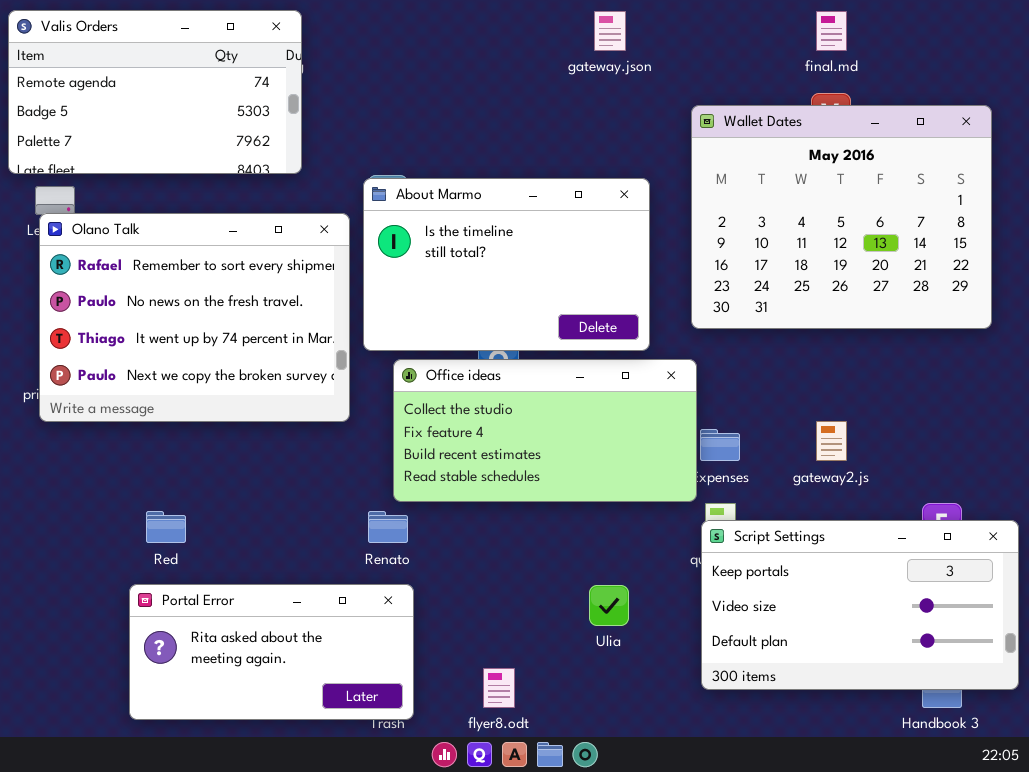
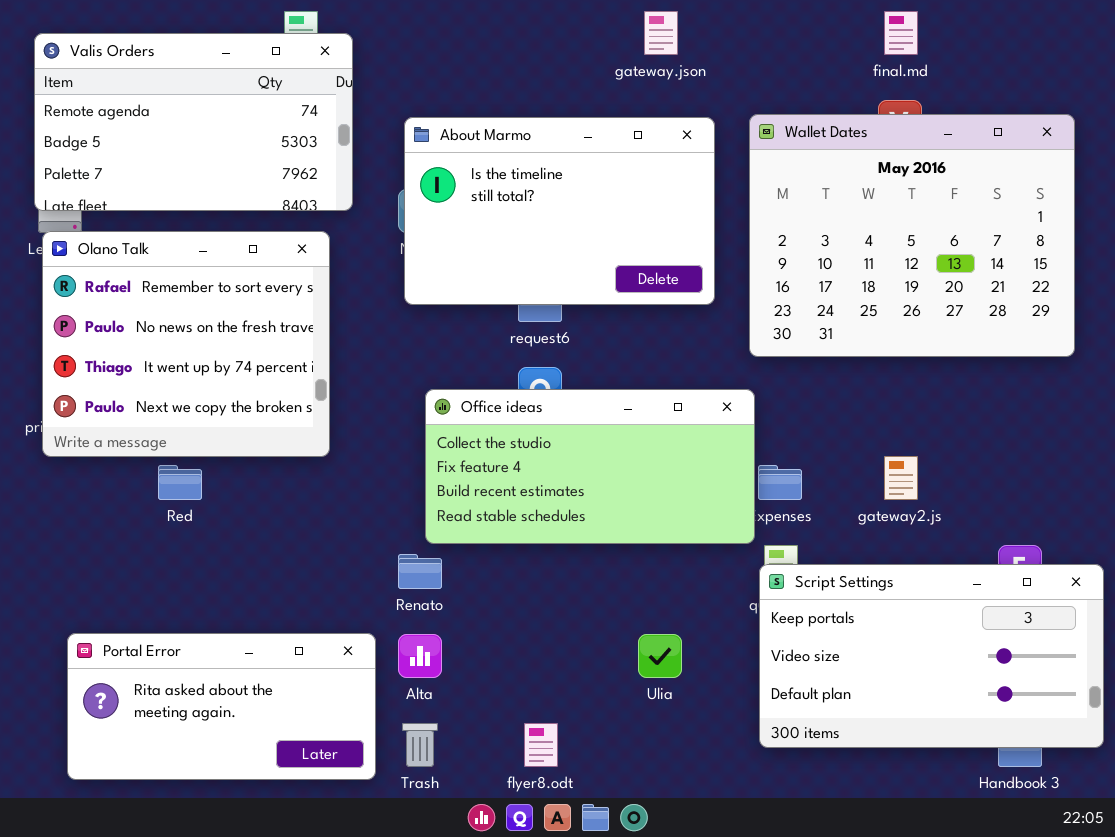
Valis Orders: [8,10,302,174] -> [34,33,353,211], moved
About Marmo: [363,178,650,351] -> [404,117,715,305], moved
Olano Talk: [39,213,350,422] -> [42,231,330,457], resized
Red: [146,511,186,543] -> [158,465,202,500], moved
Portal Error: [129,584,414,720] -> [67,633,376,780], moved

